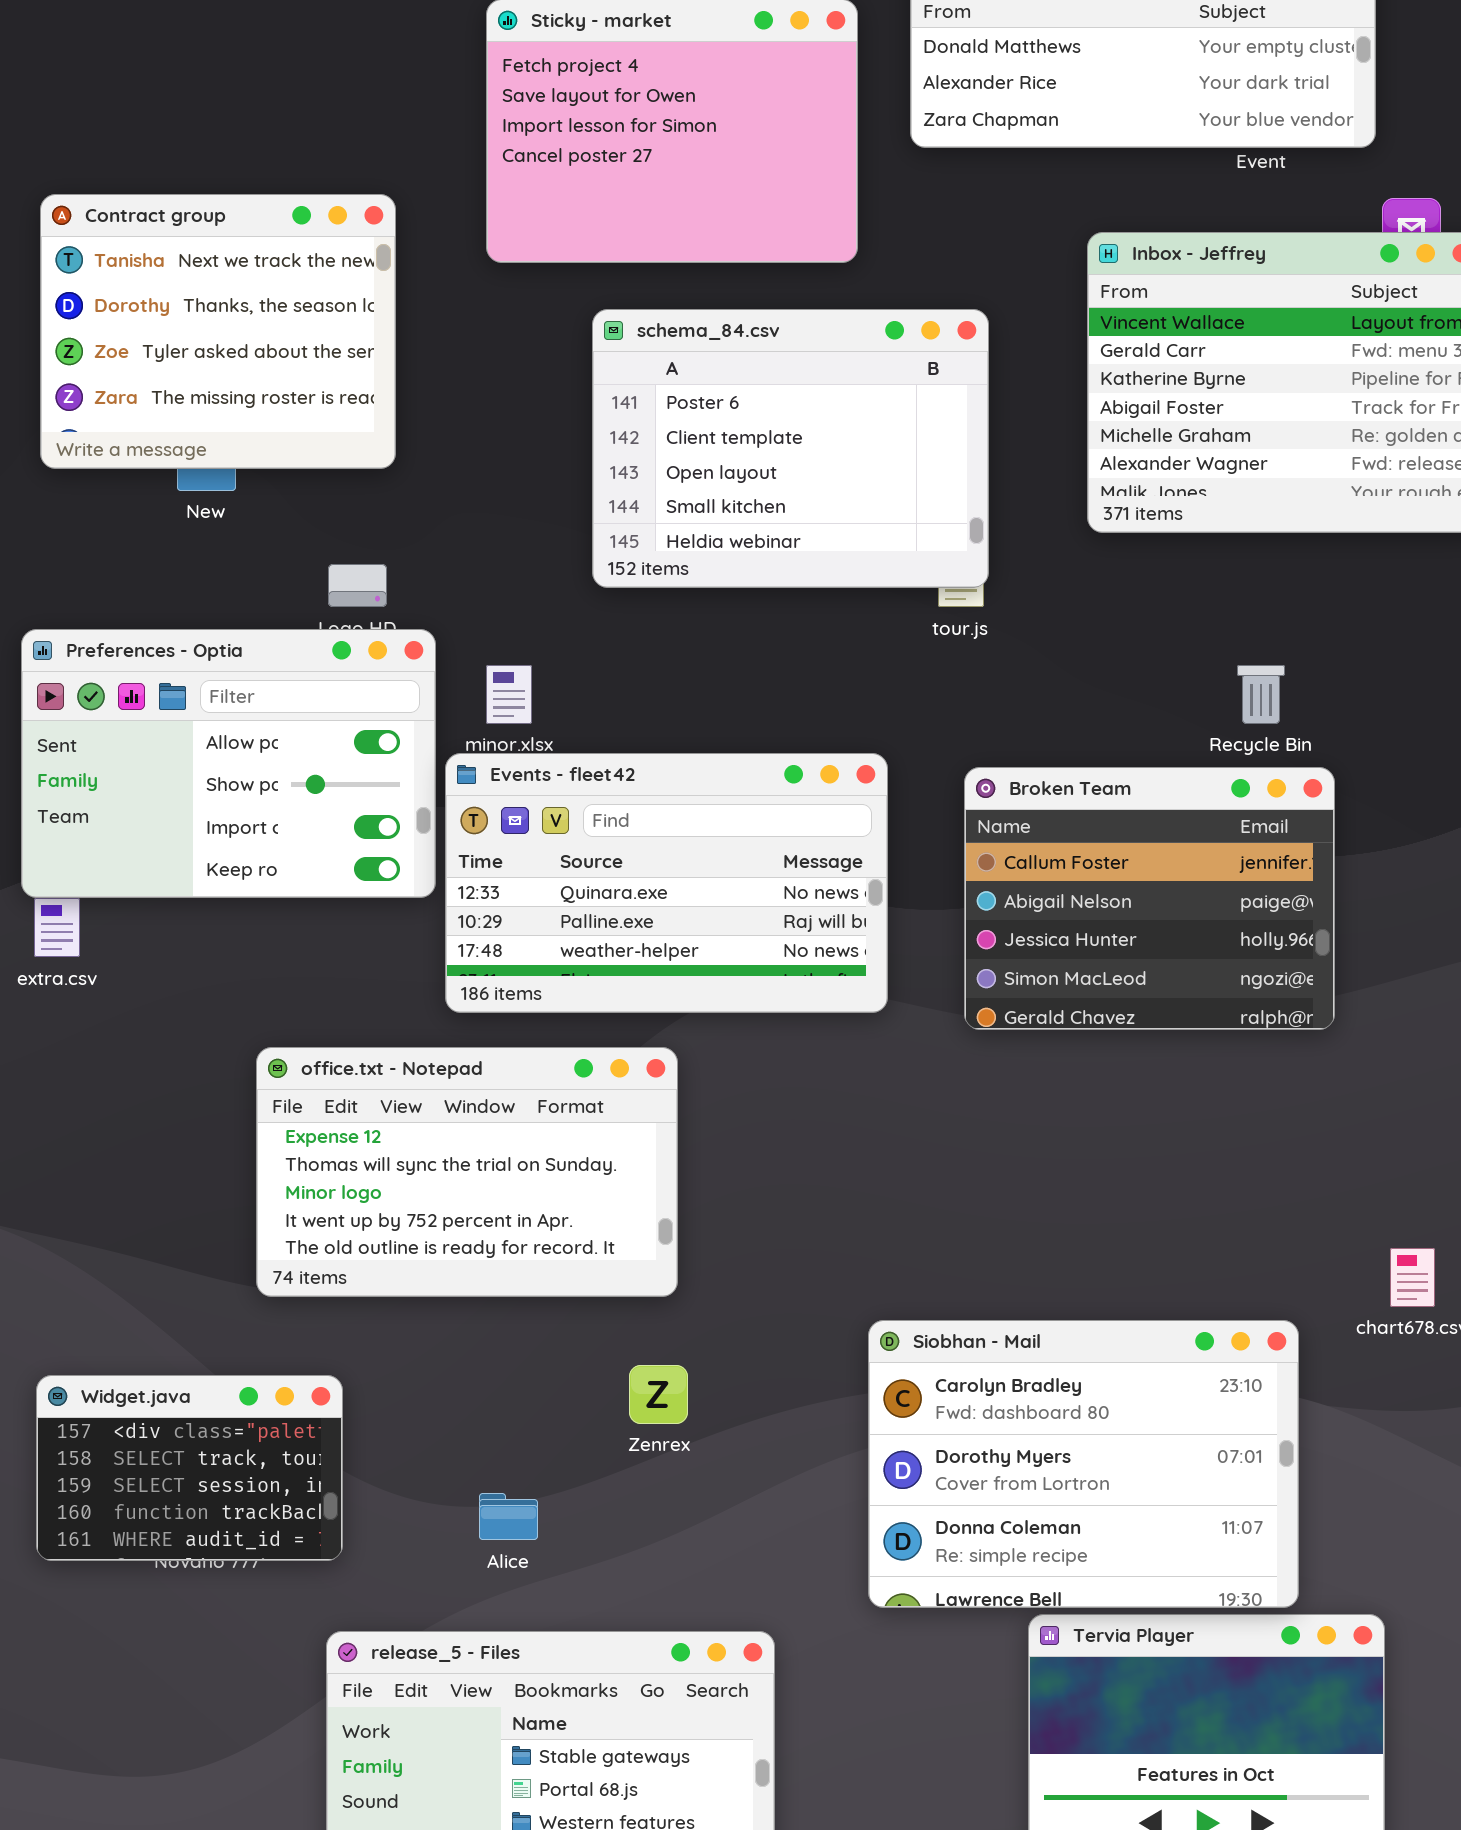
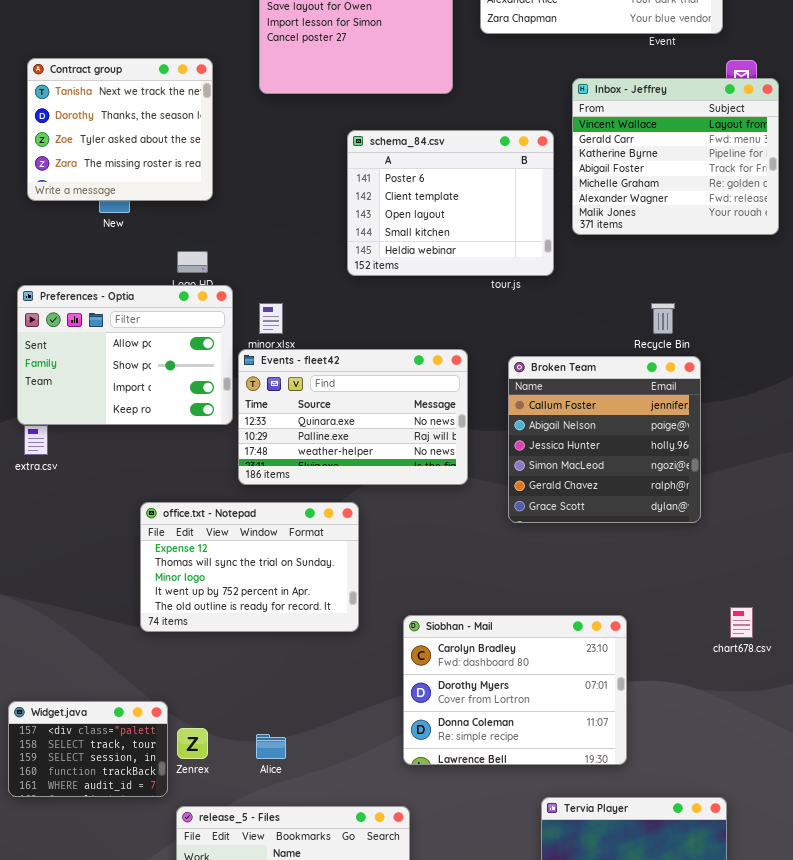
schema_84.csv: [592,309,989,588] -> [347,130,554,276], moved
Broken Team: [964,767,1335,1030] -> [508,356,701,523], resized
Siobhan - Mail: [868,1320,1299,1608] -> [403,615,627,765], moved
Zenrex: [629,1365,688,1424] -> [177,728,208,759], moved
Widget.java: [36,1375,343,1561] -> [8,701,168,797], moved

